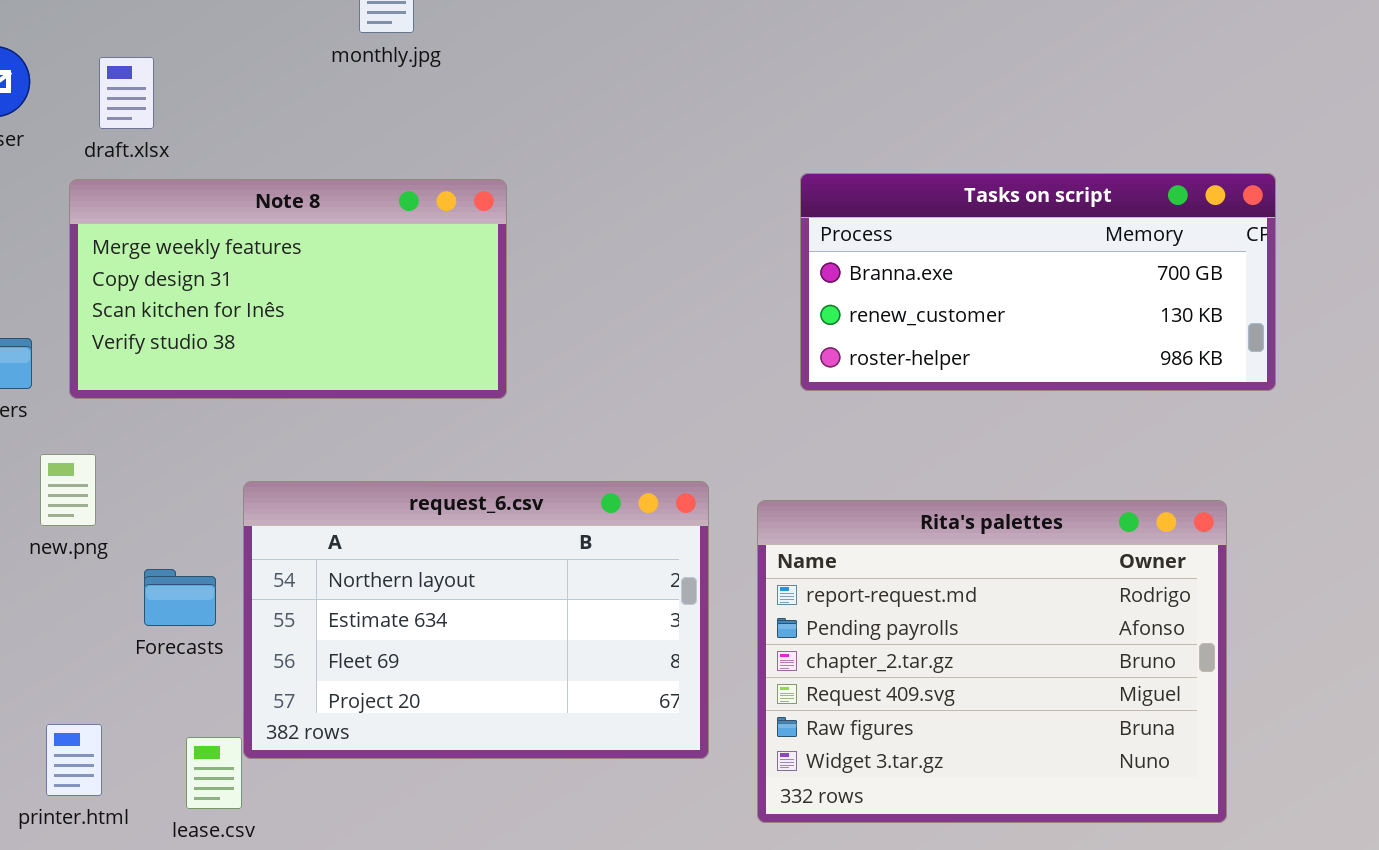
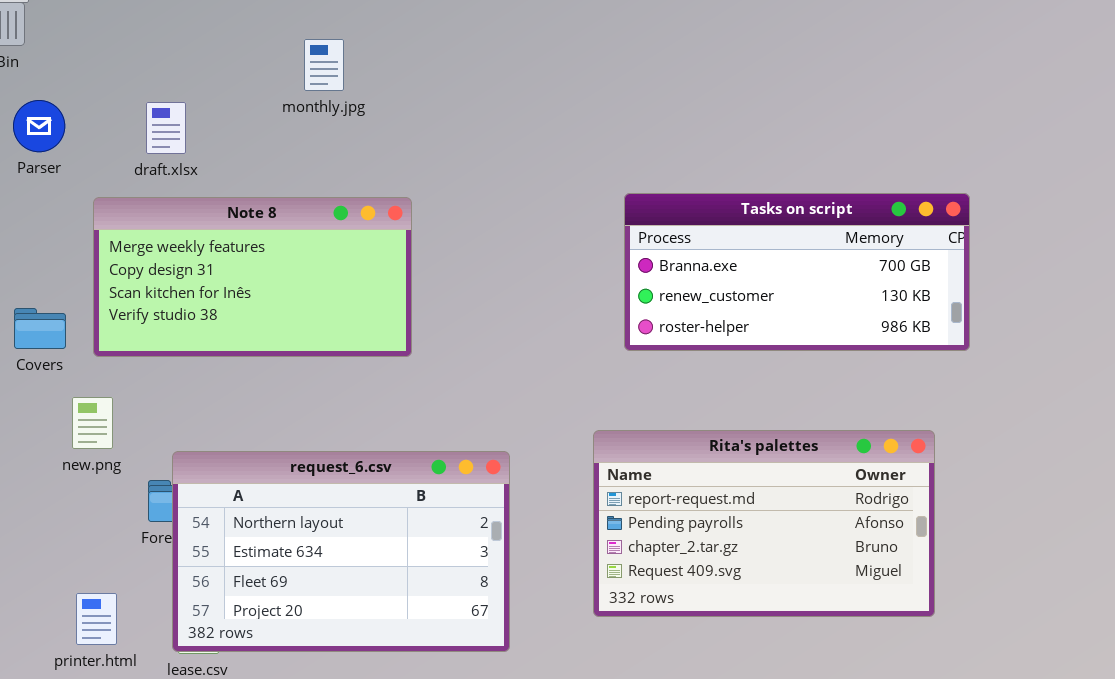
draft.xlsx: [99,57,154,129] -> [146,102,186,154], moved
request_6.csv: [243,481,709,759] -> [172,451,510,652], moved
Rita's palettes: [757,500,1227,823] -> [593,430,935,617], resized

